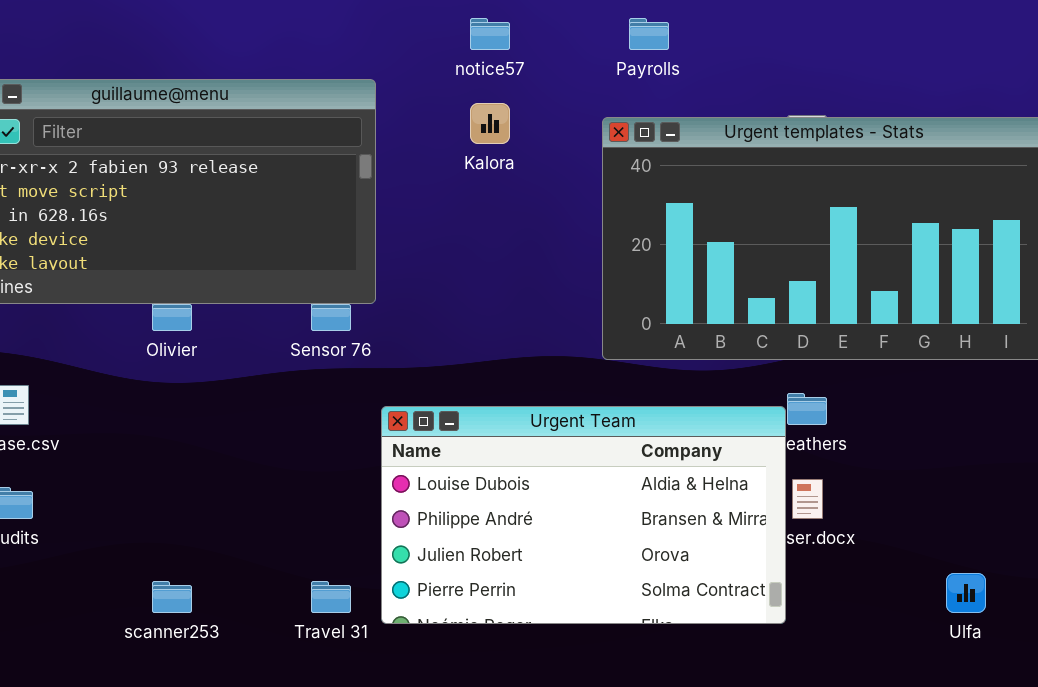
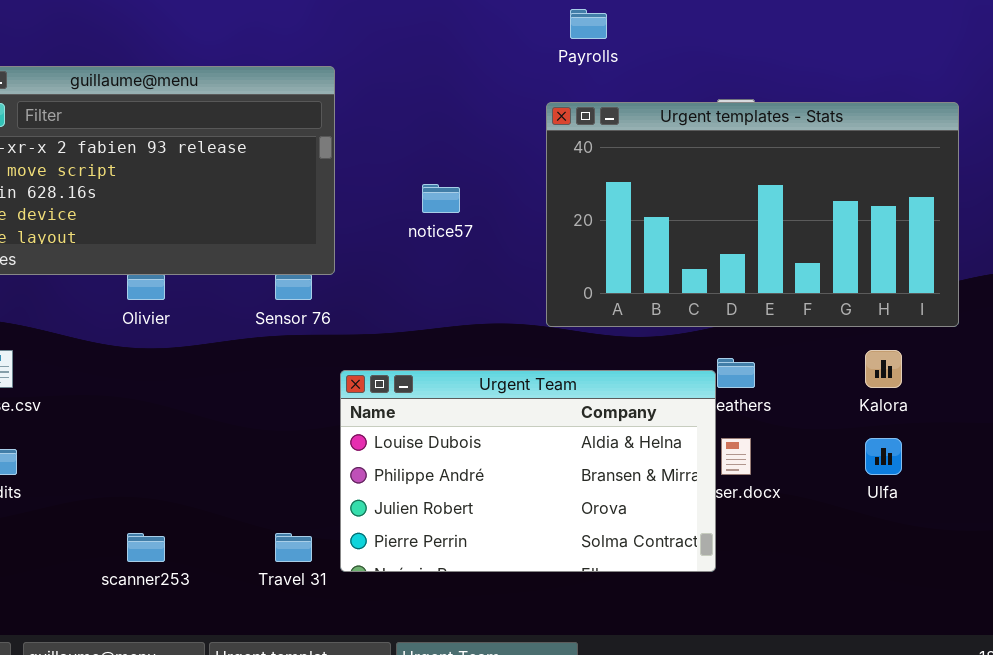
notice57: [470,18,510,50] -> [422,184,460,213], moved
Kalora: [470,103,510,144] -> [865,350,902,388], moved
Ulfa: [946,573,986,613] -> [865,438,902,475], moved

